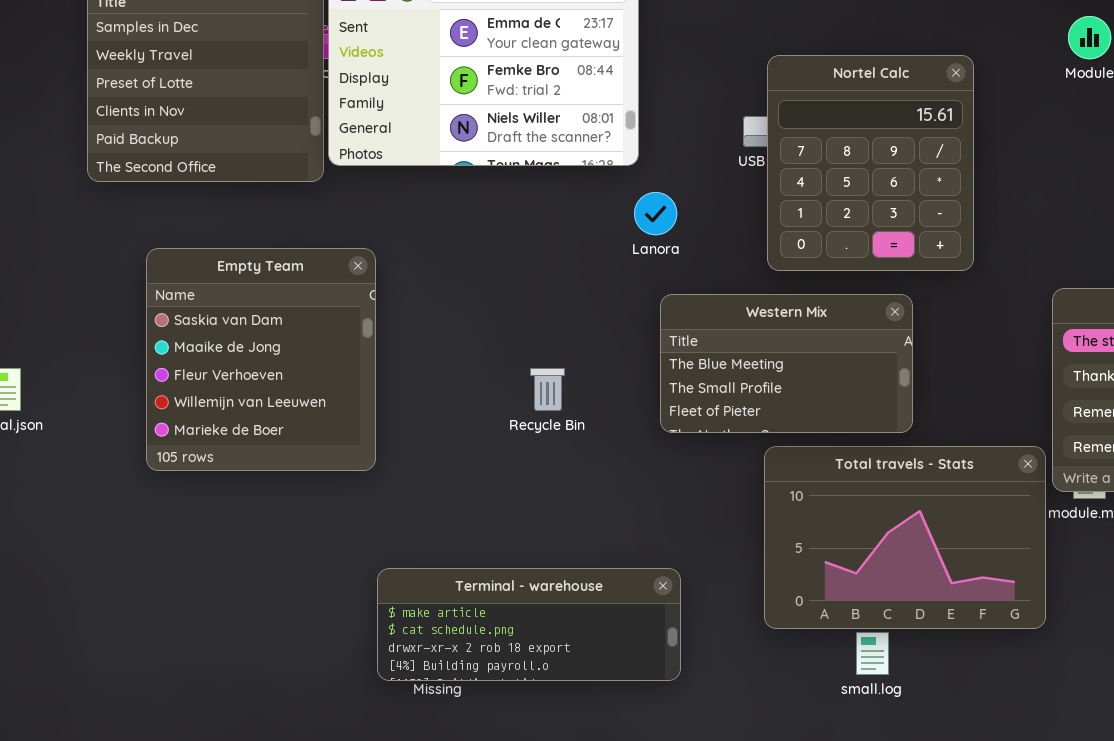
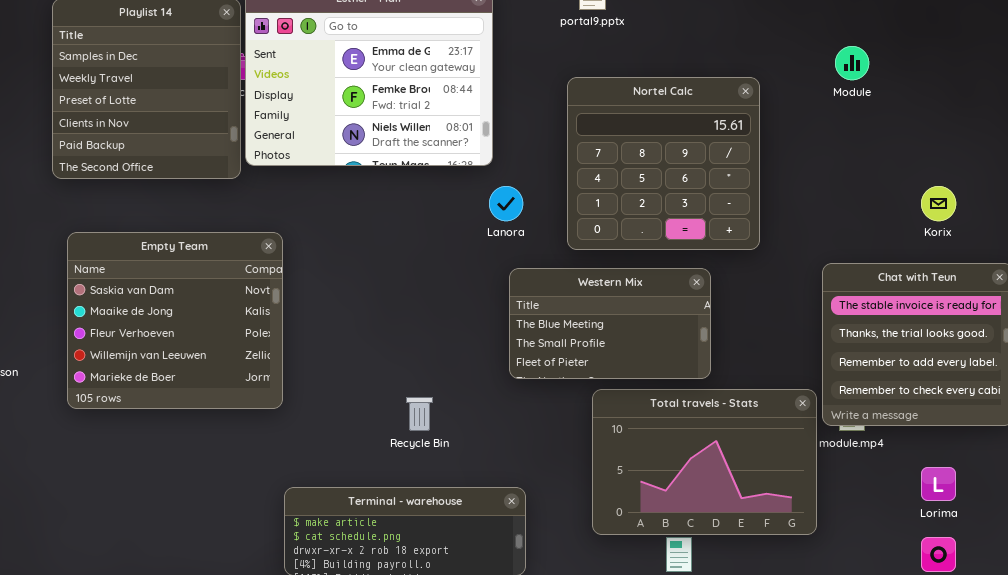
Nortel Calc: [767,55,974,271] -> [567,77,760,250], resized
Empty Team: [146,248,376,471] -> [67,232,283,409], resized
Recycle Bin: [530,368,565,411] -> [406,397,433,431], moved

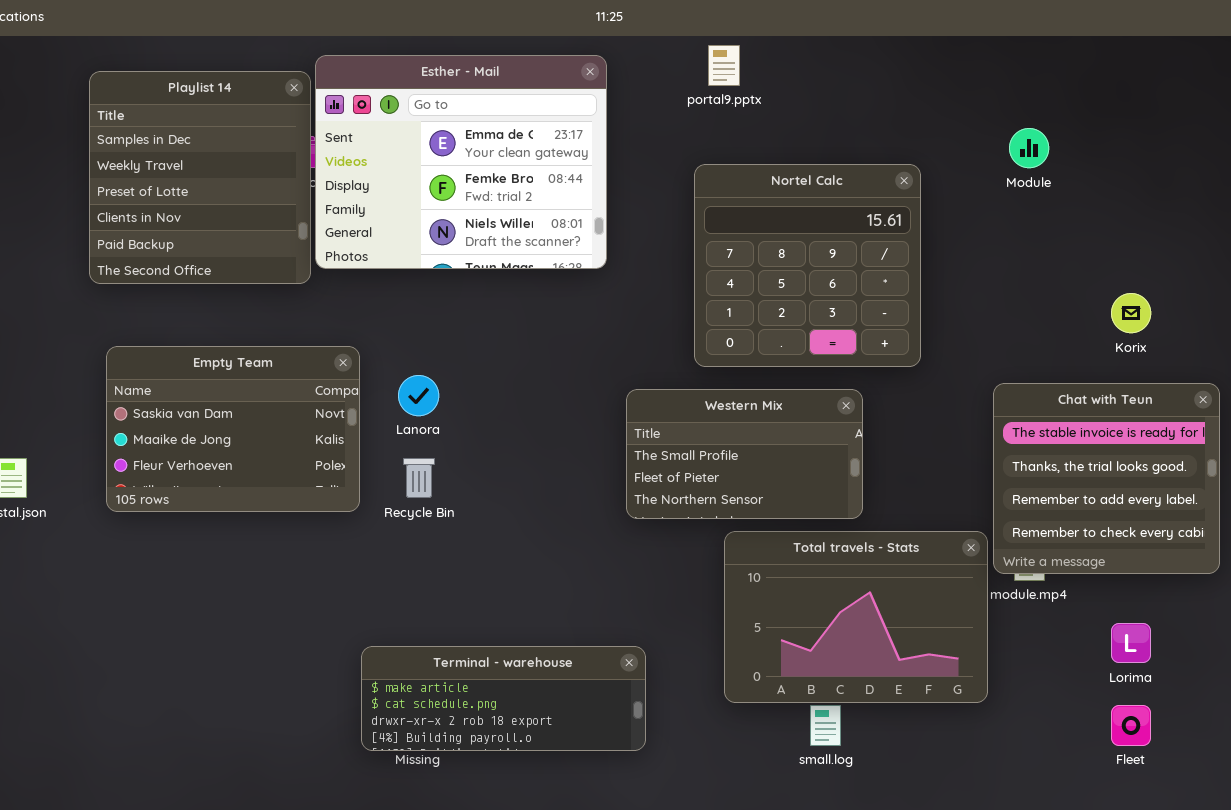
Lanora: [489,186,523,221] -> [398,375,439,416], moved
Empty Team: [67,232,283,409] -> [106,346,360,512], resized
Western Mix: [509,268,711,379] -> [626,389,863,519], scrolled down 1 row
Recycle Bin: [406,397,433,431] -> [403,458,435,498], moved

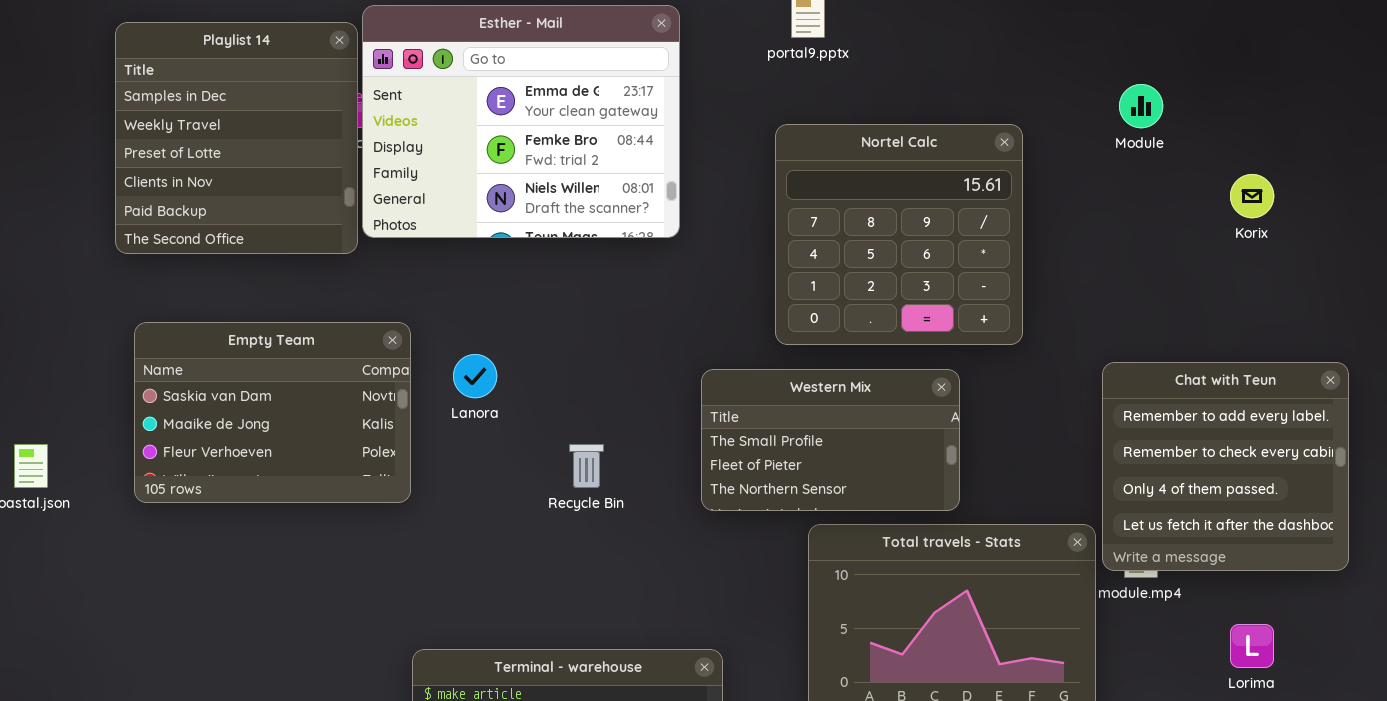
Korix: [1111,293,1151,333] -> [1230,174,1274,218], moved
Chat with Teun: [993,383,1220,574] -> [1102,362,1349,571], scrolled down 2 rows
Recycle Bin: [403,458,435,498] -> [569,444,604,488], moved

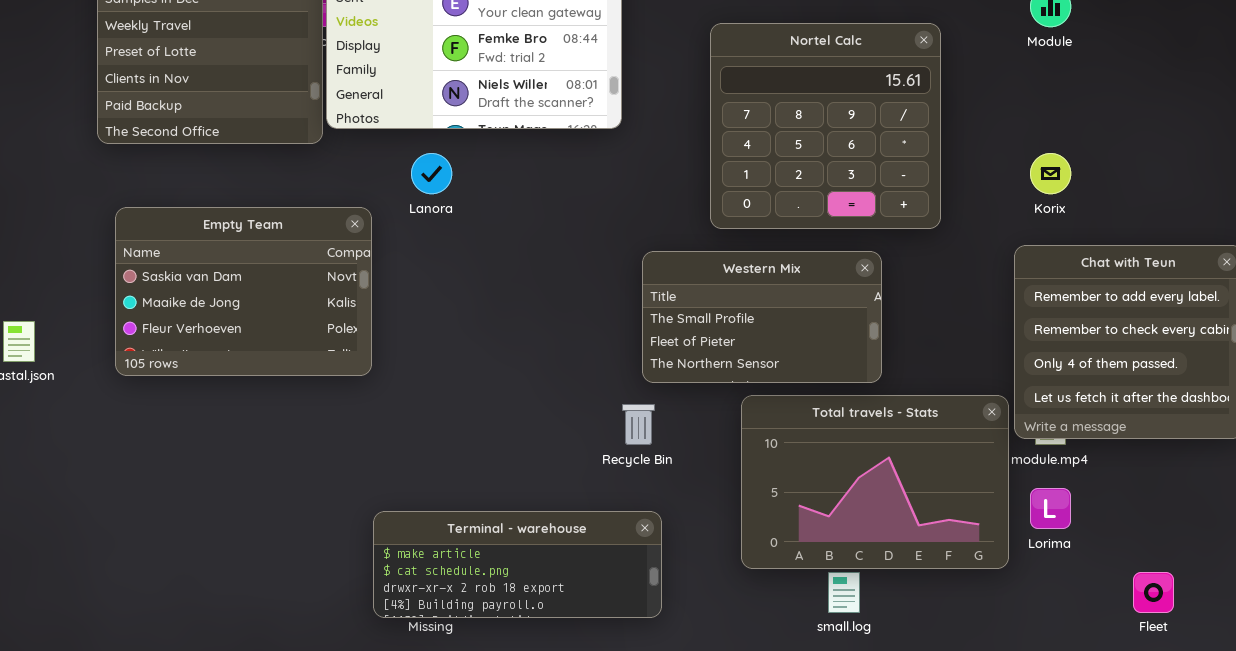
Korix: [1230,174,1274,218] -> [1030,153,1071,194], moved
Lanora: [453,354,497,398] -> [411,153,452,194], moved
Recycle Bin: [569,444,604,488] -> [622,404,655,445], moved
Lorima: [1230,624,1274,668] -> [1030,488,1071,529], moved

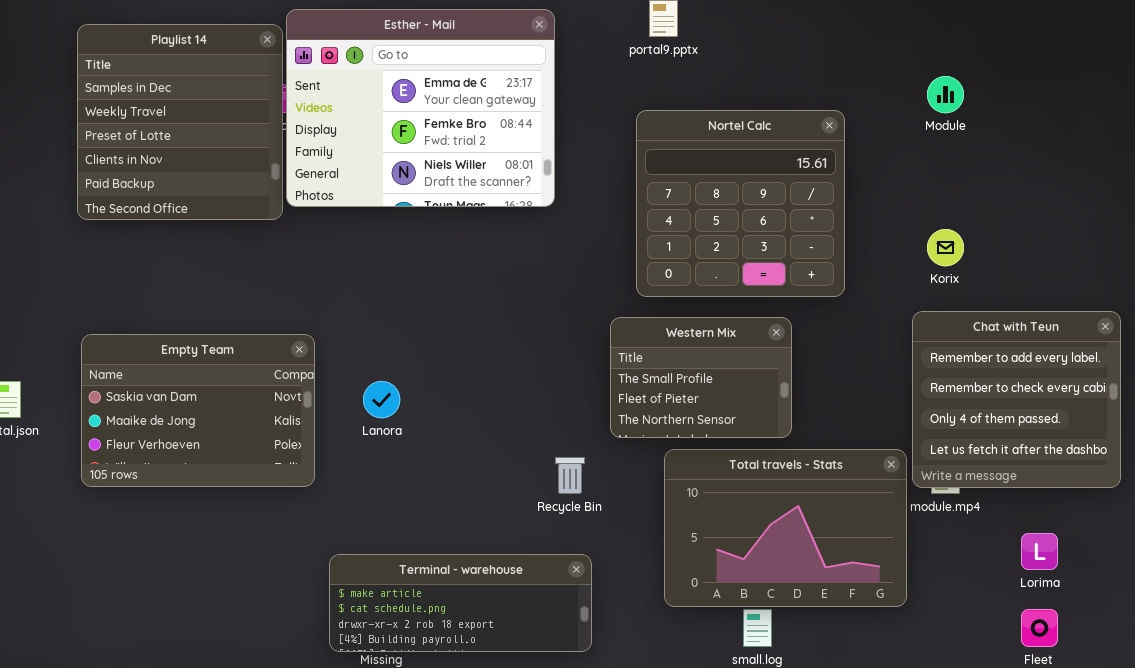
Lanora: [411,153,452,194] -> [363,381,400,418], moved
Empty Team: [115,207,372,376] -> [81,334,315,487], moved
Western Mix: [642,251,882,383] -> [610,317,792,438], resized
Lorima: [1030,488,1071,529] -> [1021,533,1058,570], moved

